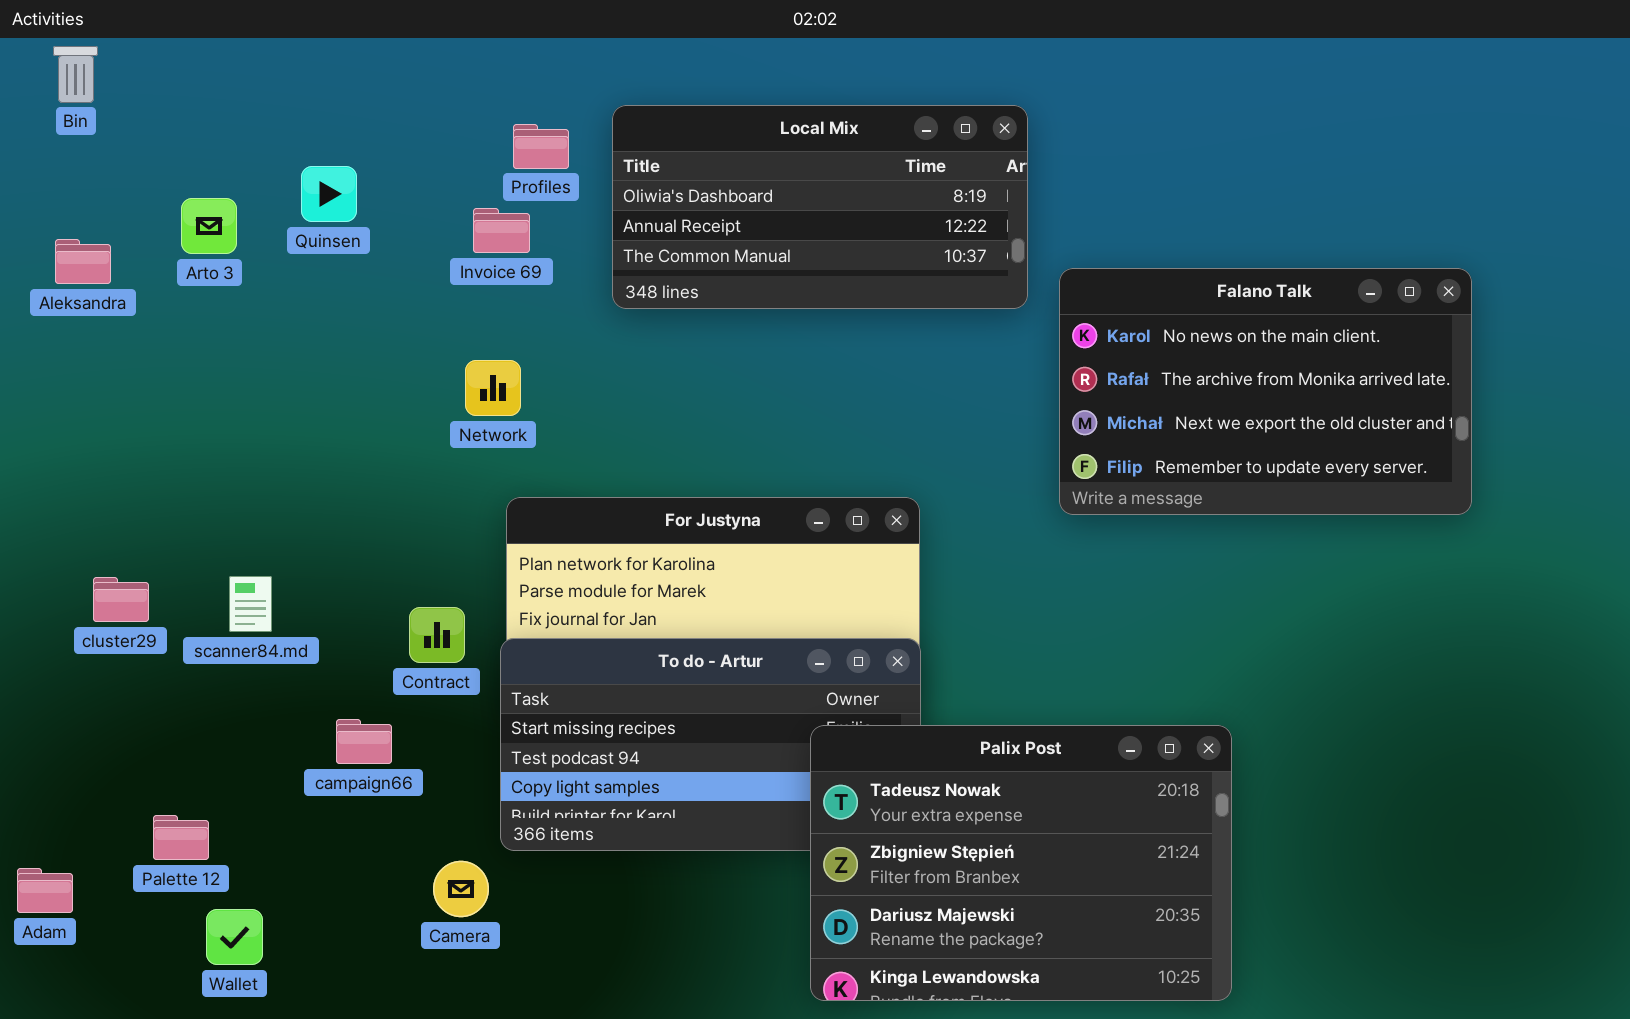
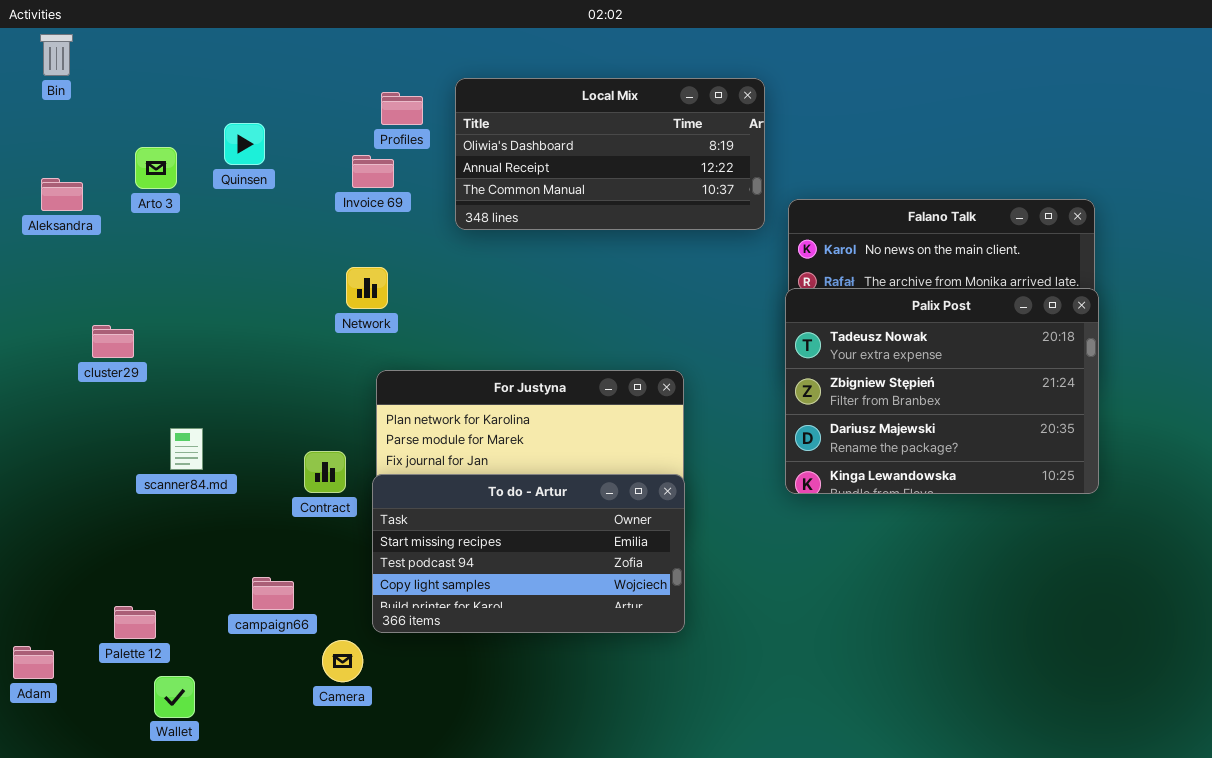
cluster29: [93,577,149,622] -> [92,325,134,358], moved
campaign66: [336,719,392,764] -> [252,577,294,610], moved
Palix Post: [810,725,1232,1001] -> [785,288,1099,494], moved

